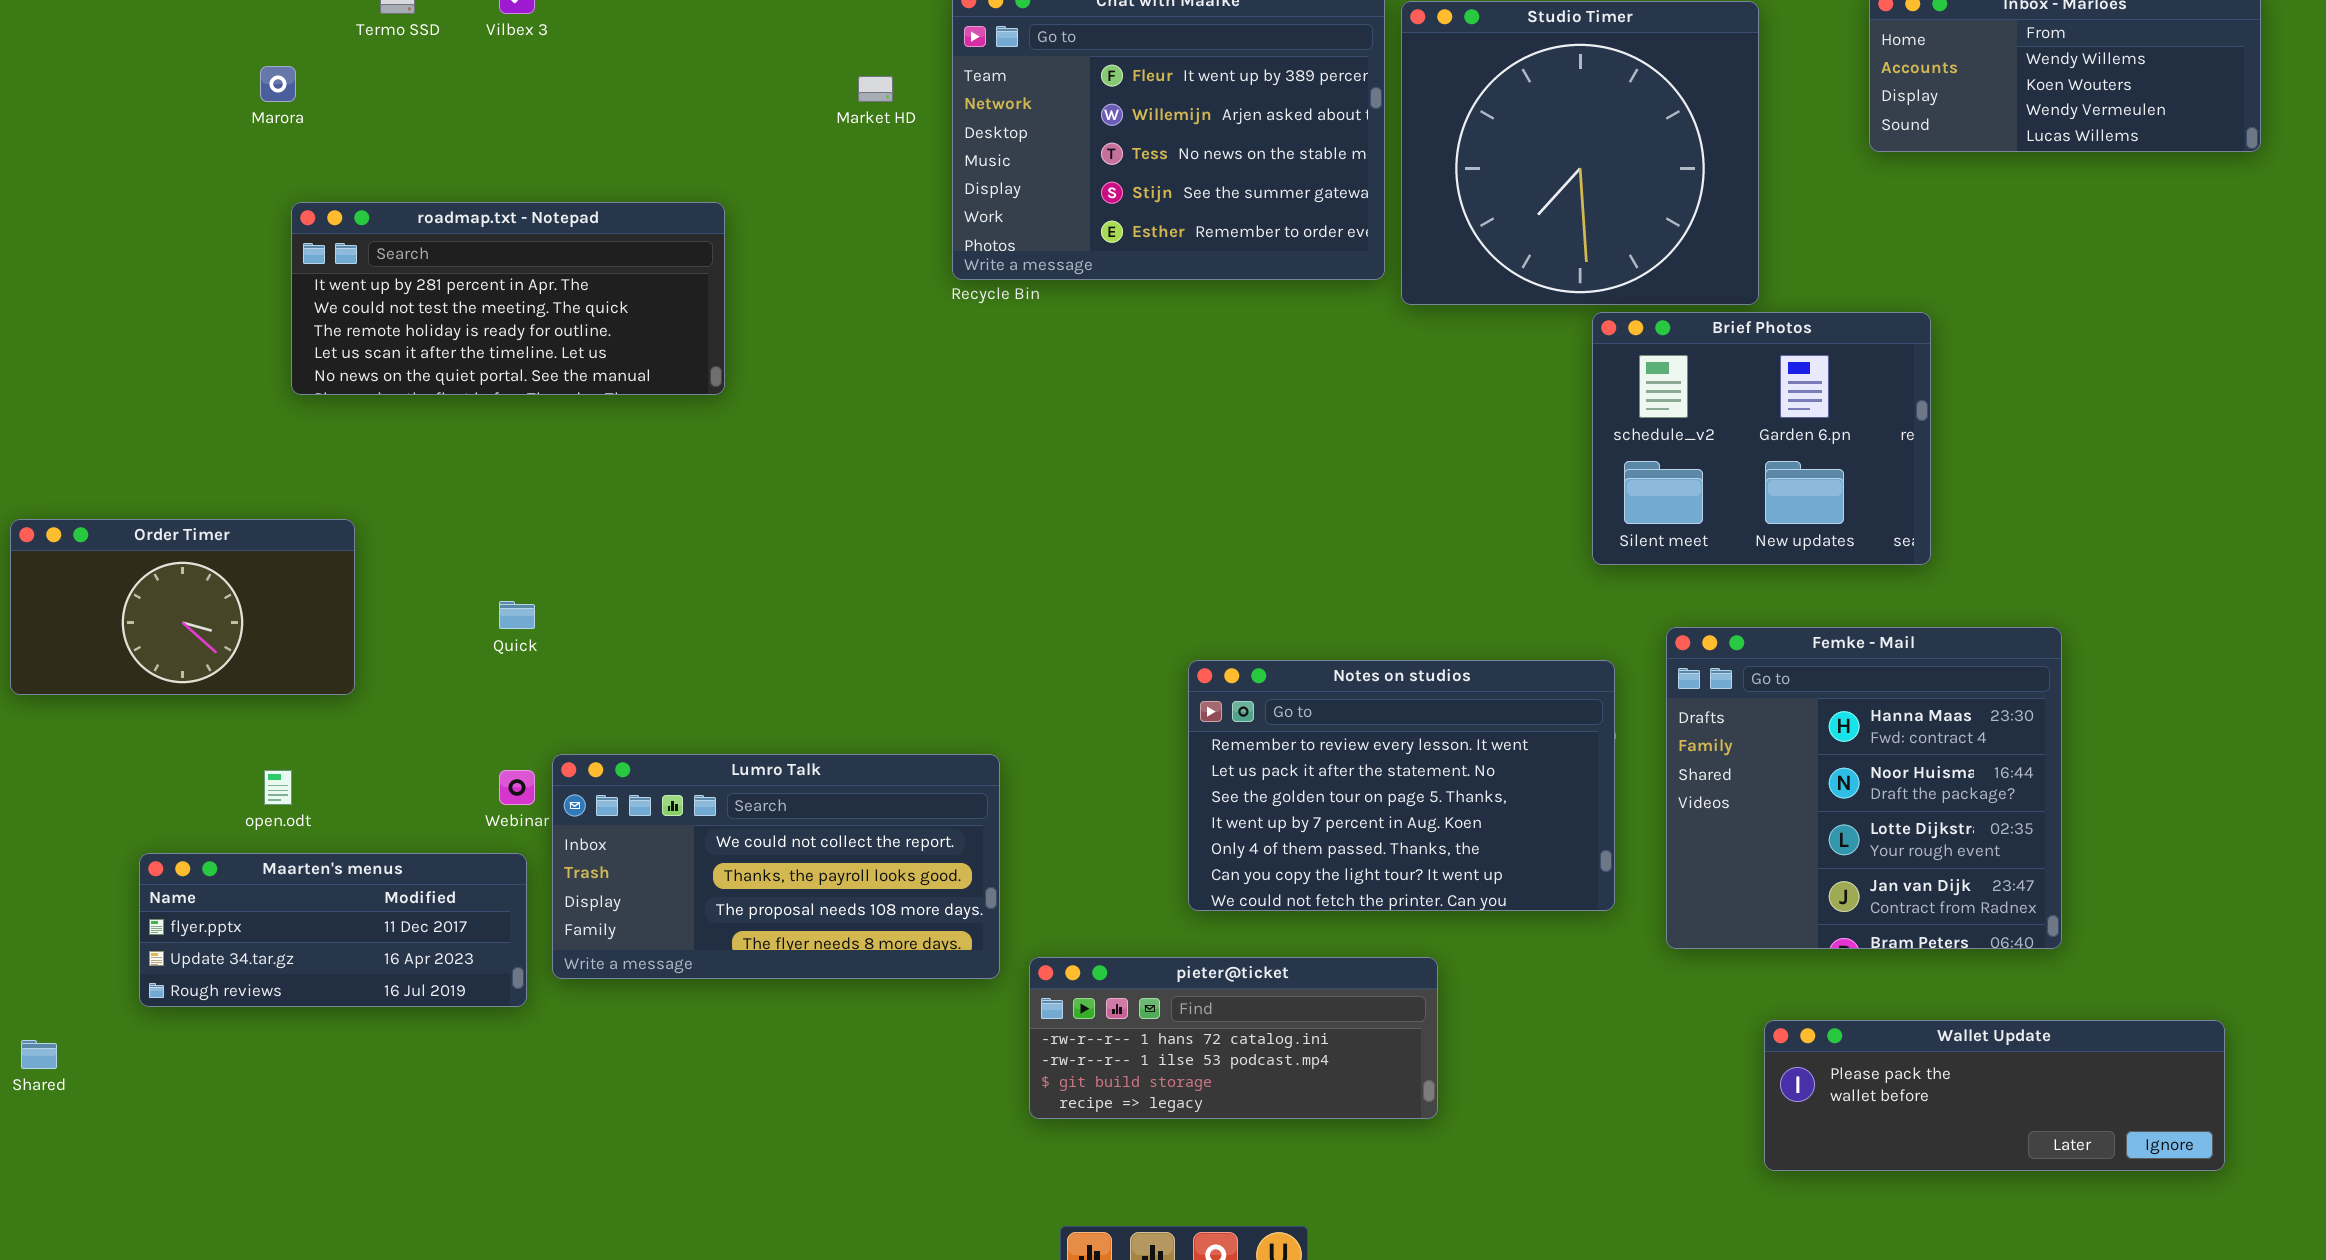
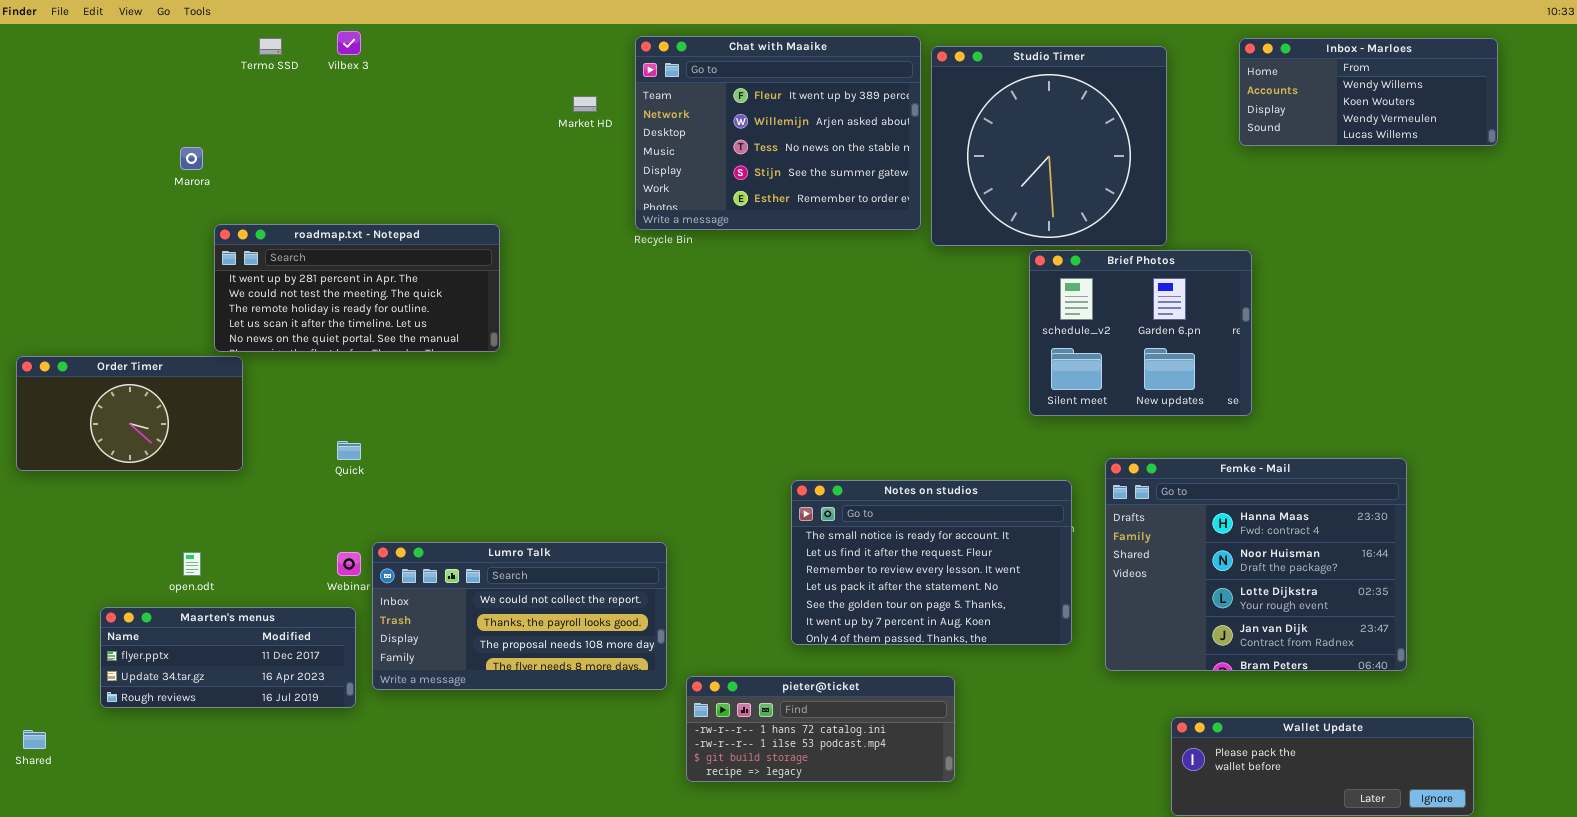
Marora: [260,66,296,102] -> [180,147,203,170], moved
roadmap.txt - Notepad: [291,202,725,395] -> [214,224,500,352], moved
Brief Photos: [1592,312,1931,565] -> [1029,250,1252,416], moved
Order Timer: [10,519,355,695] -> [16,356,243,471], moved
Femke - Mail: [1666,627,2062,949] -> [1105,458,1407,671], resized
Notes on studios: [1188,660,1615,911] -> [791,480,1072,645], scrolled up 2 rows

